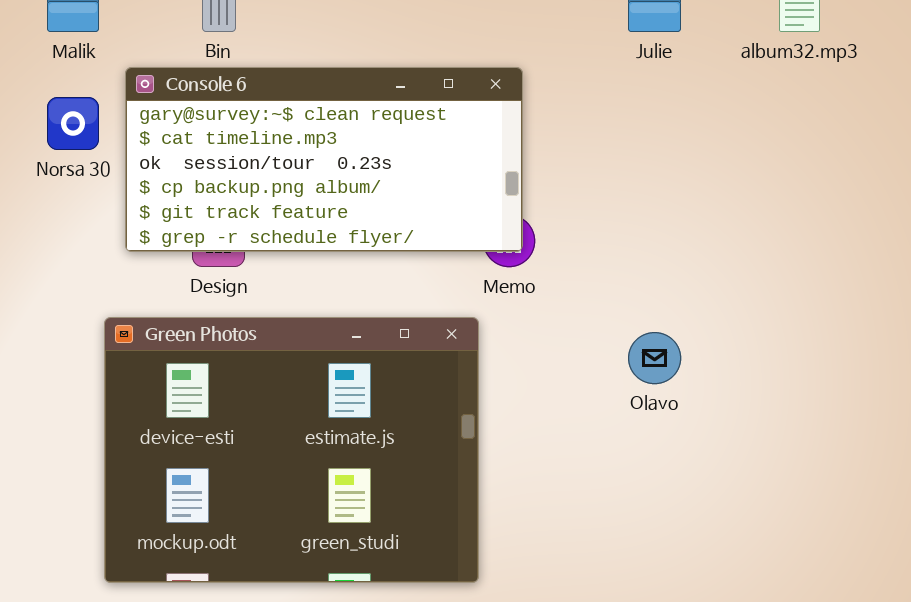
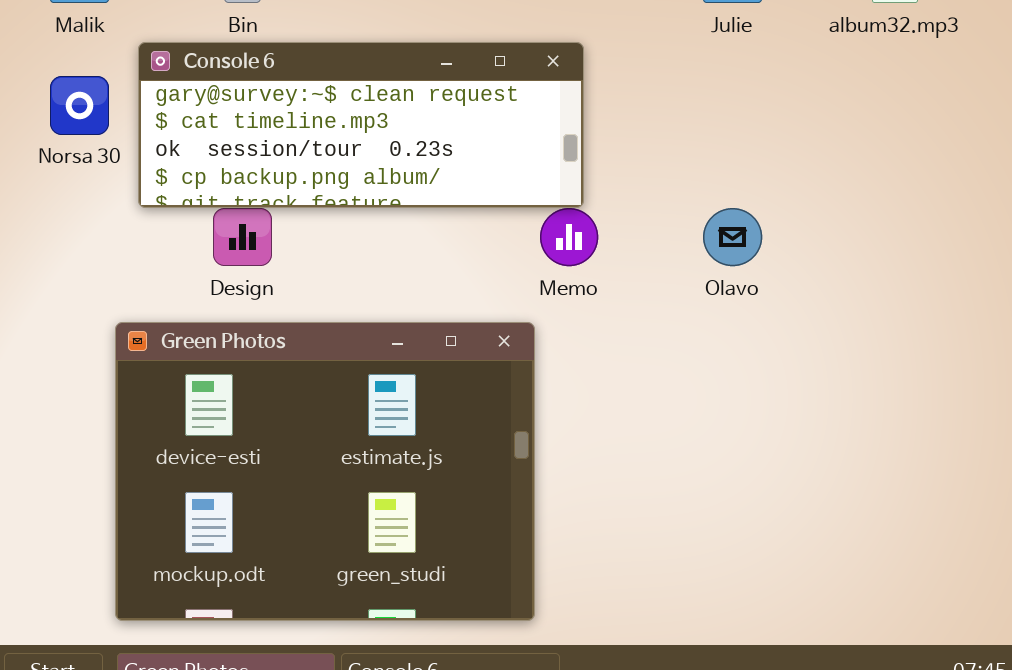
Console 6: [125,67,523,252] -> [138,42,584,208], resized
Olavo: [628,332,681,384] -> [703,208,762,266], moved

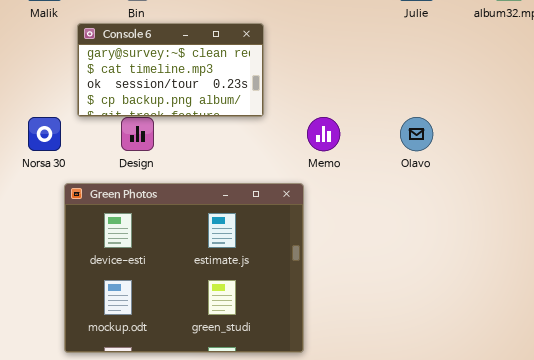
Console 6: [138,42,584,208] -> [77,23,264,117], resized
Norsa 30: [50,76,109,135] -> [28,117,61,151], moved

